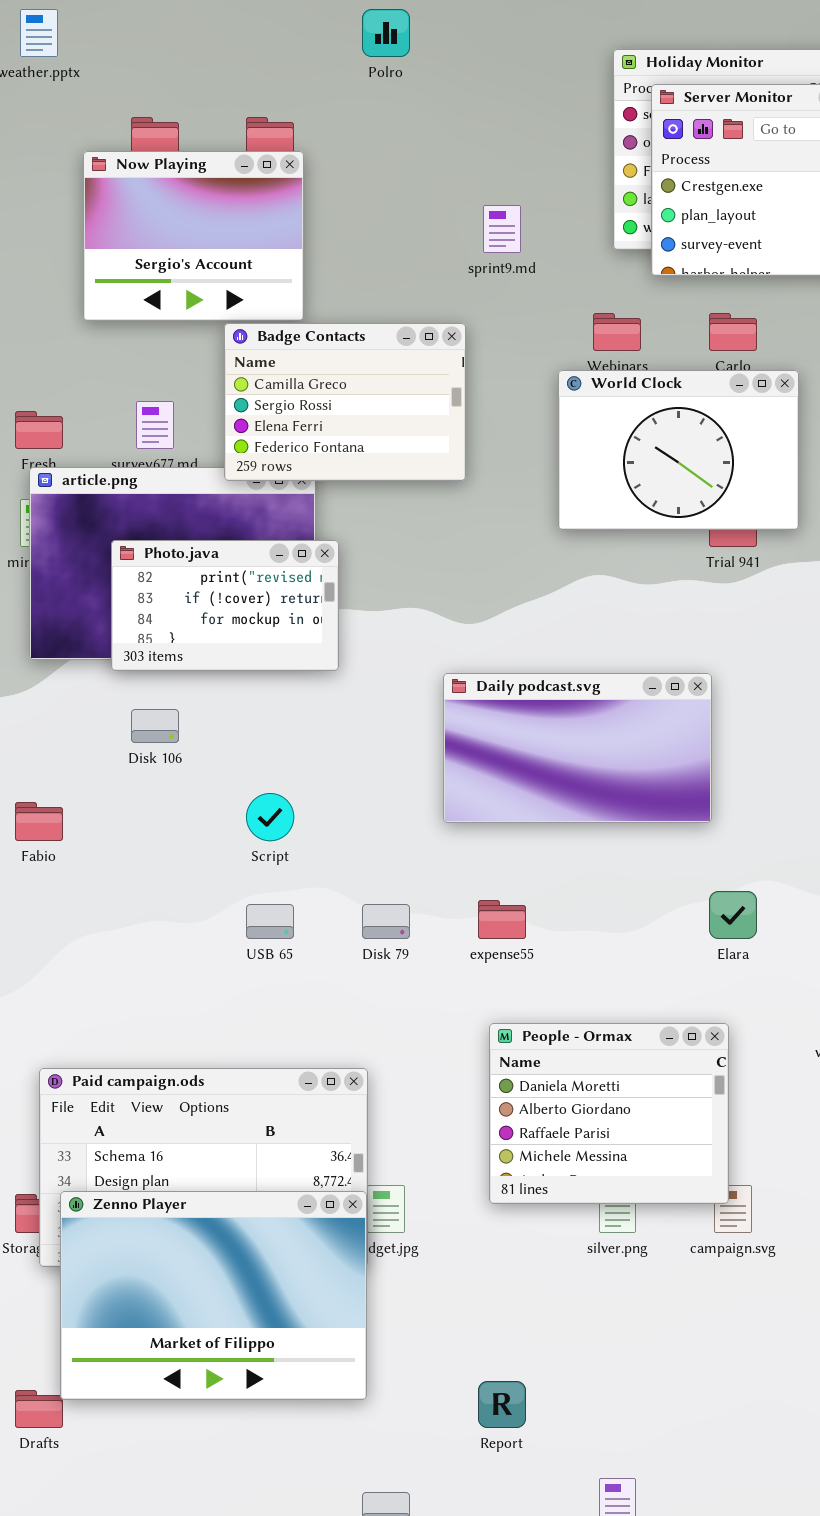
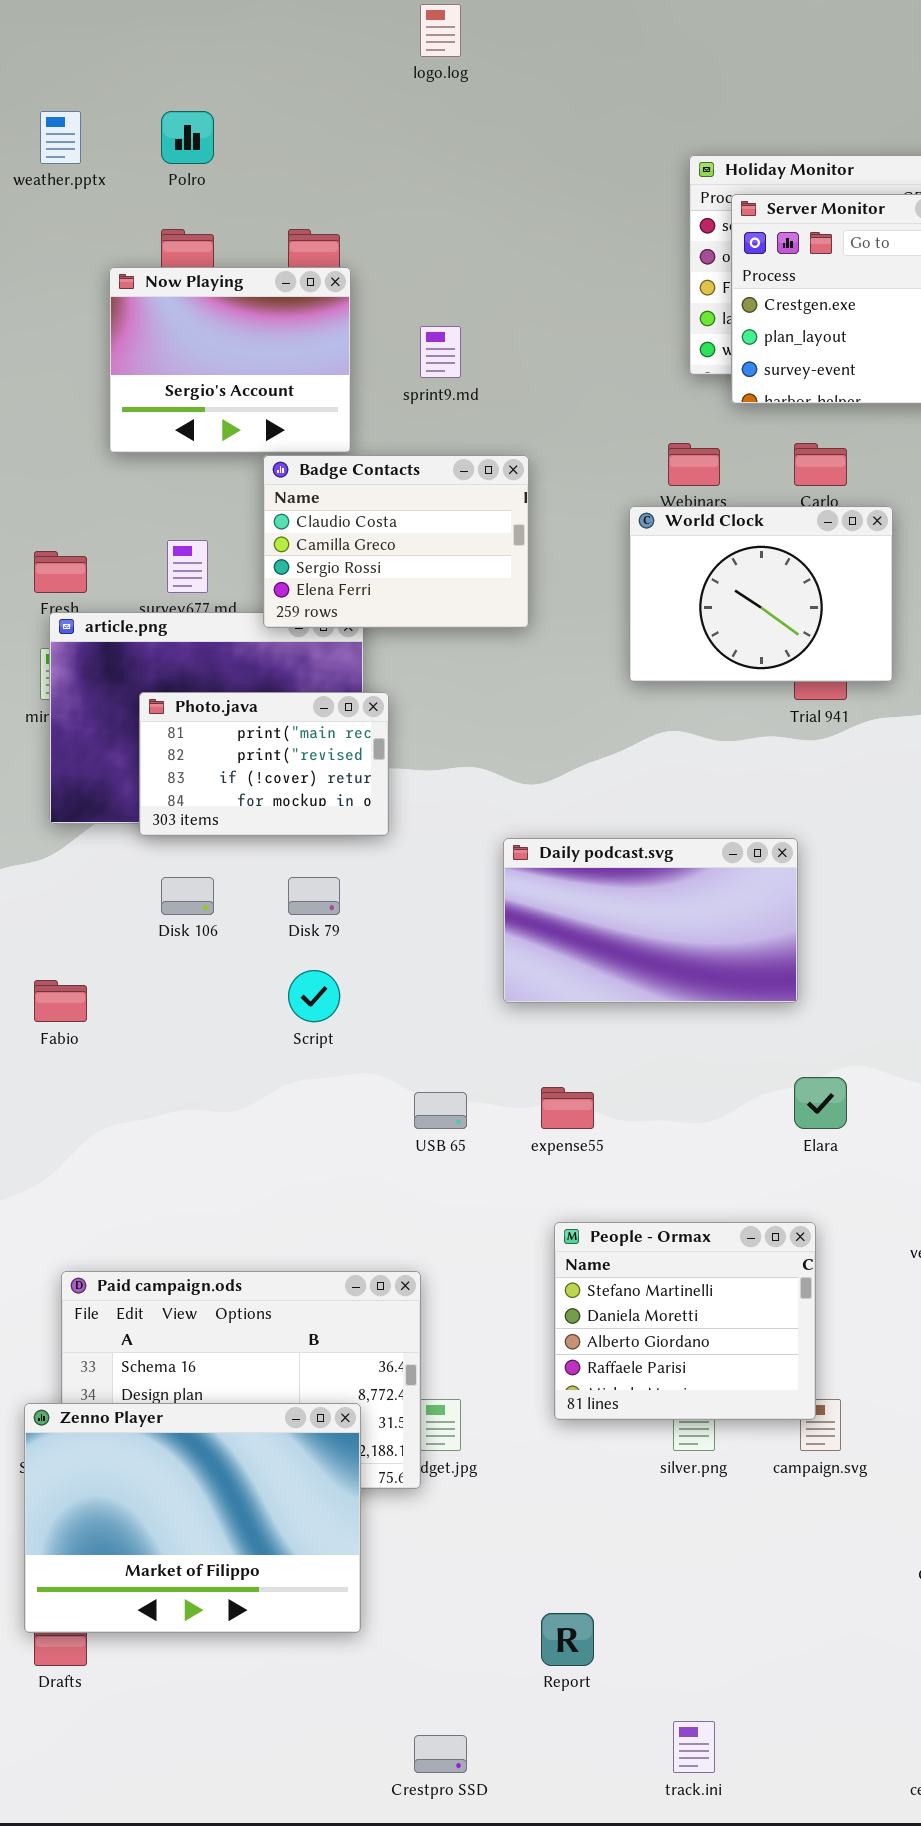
Polro: [362,9,410,57] -> [161,111,214,164], moved
sprint9.md: [483,205,521,253] -> [420,326,461,378], moved
Badge Contacts: [224,323,466,481] -> [263,455,529,628], scrolled up 1 row
Photo.java: [111,540,339,671] -> [139,692,389,836], scrolled up 1 row
USB 65: [246,904,294,939] -> [414,1092,467,1129], moved
Disk 79: [362,904,410,939] -> [288,877,340,915], moved
People - Ormax: [489,1023,729,1204] -> [554,1222,816,1420], scrolled up 1 row
Zenno Player: [60,1191,367,1400] -> [24,1403,361,1633], moved

